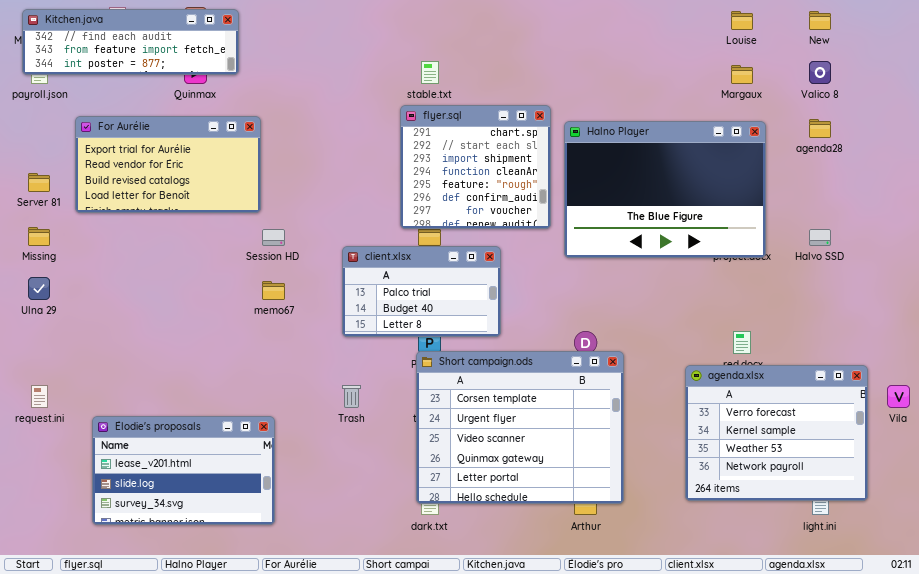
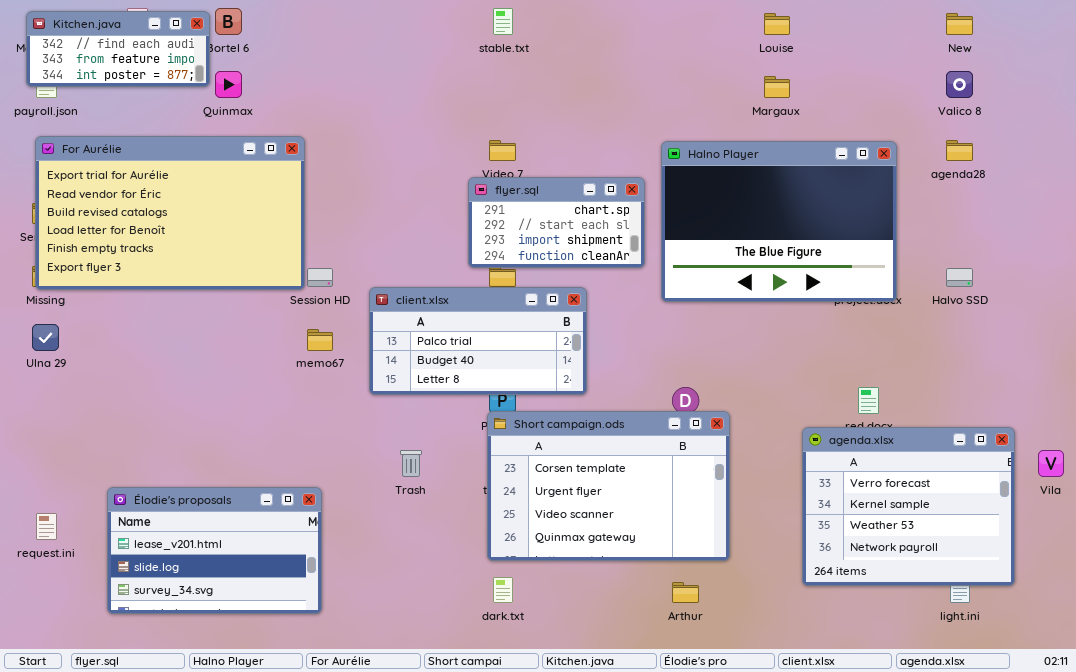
Kitchen.java: [22,9,239,75] -> [26,11,210,87], resized
Louise: [731,11,753,30] -> [764,13,790,35], moved
stable.txt: [421,61,439,84] -> [493,8,513,35], moved
Margaux: [731,65,753,84] -> [764,76,790,98], moved
flyer.sql: [400,105,551,229] -> [468,177,645,268], resized
For Aurélie: [75,116,261,213] -> [35,136,305,290], resized
client.xlsx: [342,246,501,337] -> [369,287,587,395], resized
Short campaign.ods: [416,351,624,504] -> [487,411,730,561], resized
request.ini: [31,385,48,408] -> [36,513,57,540], moved

